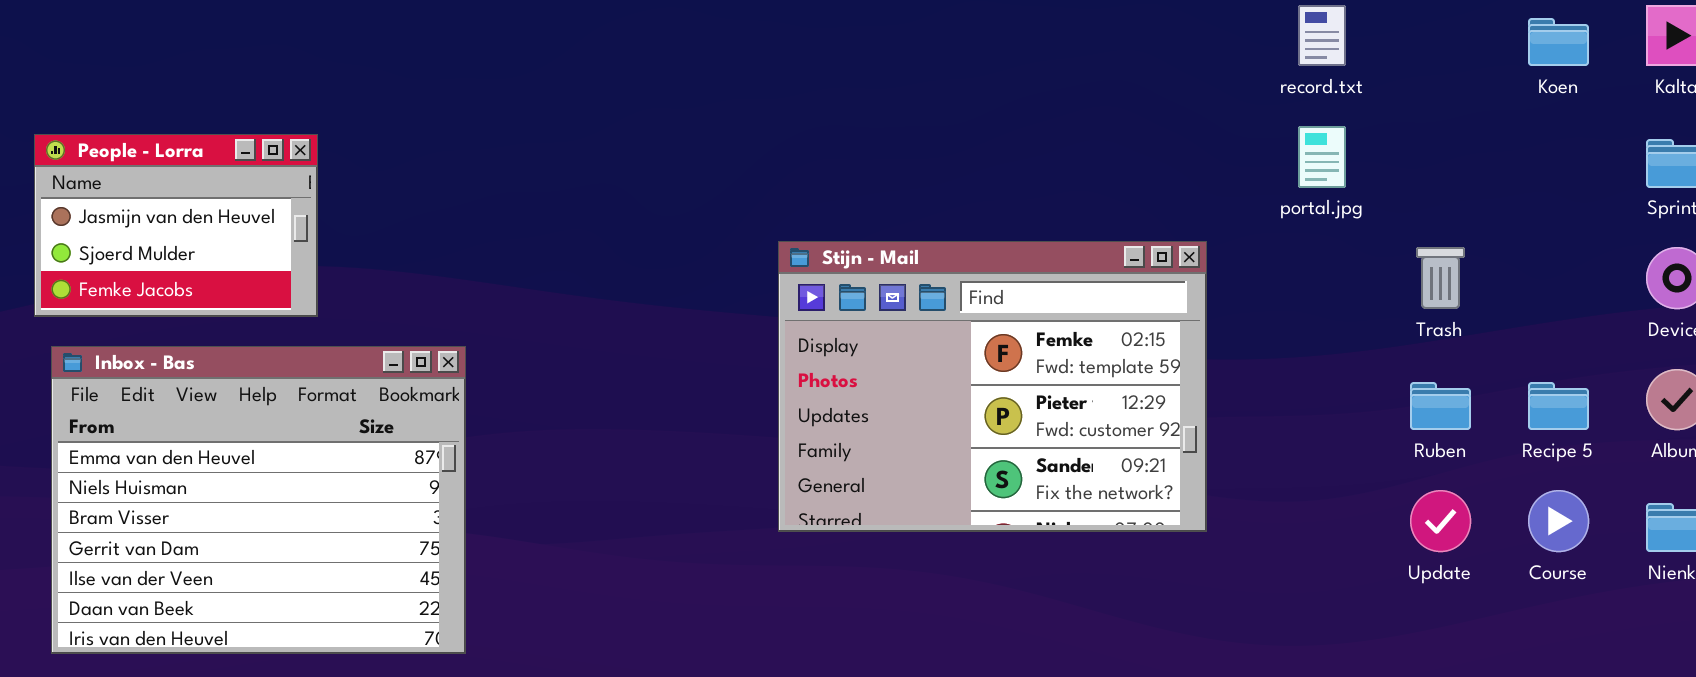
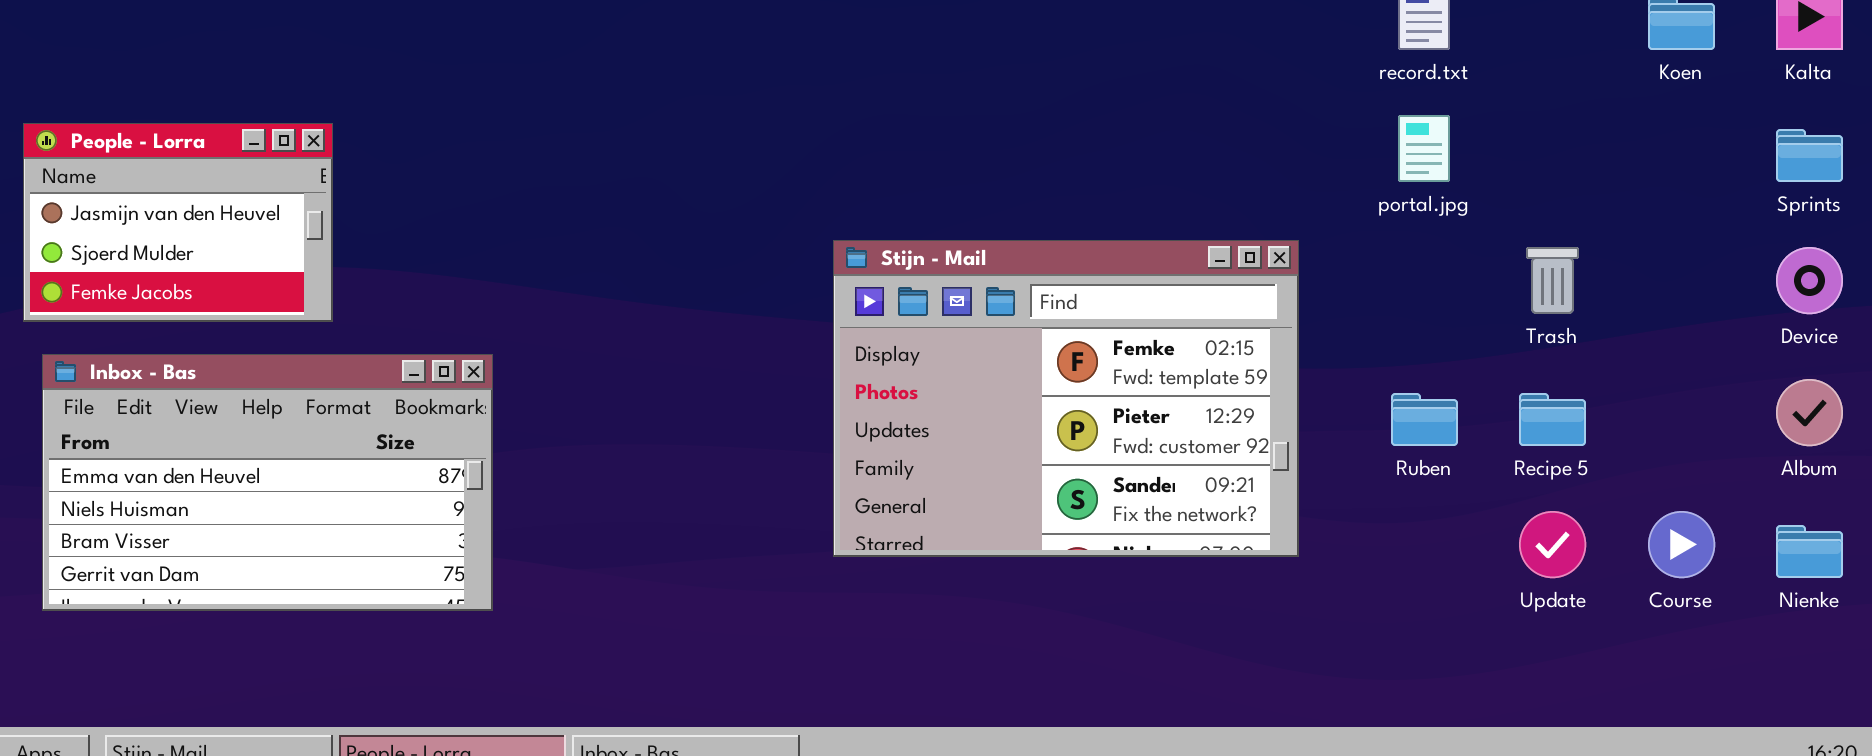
Inbox - Bas: [51,346,466,654] -> [42,354,493,611], resized
Ruben: [1410,382,1471,430] -> [1391,393,1458,446], moved
Recipe 5: [1528,382,1589,430] -> [1519,393,1586,446], moved

